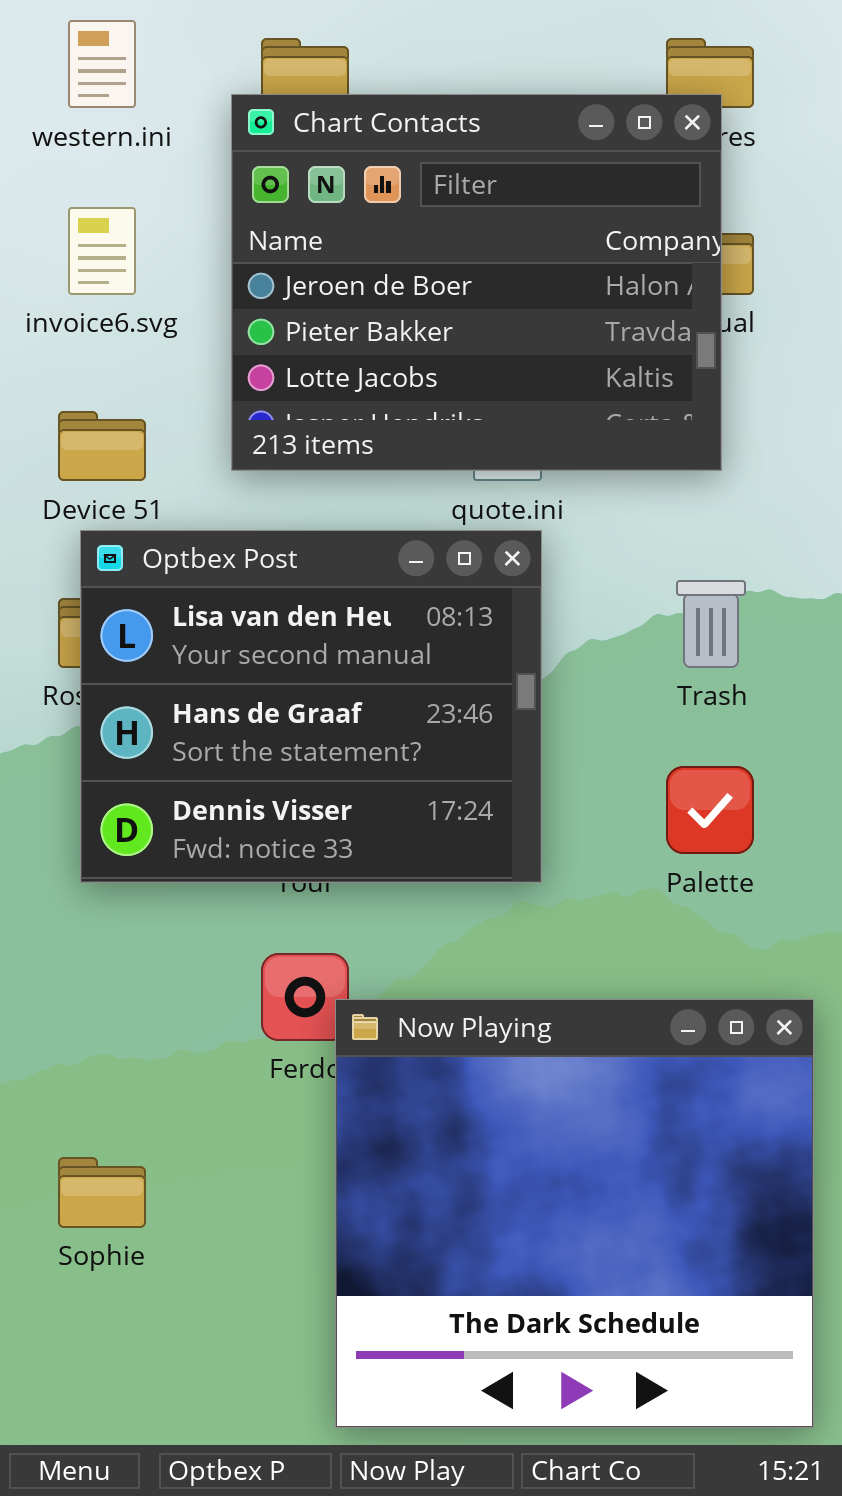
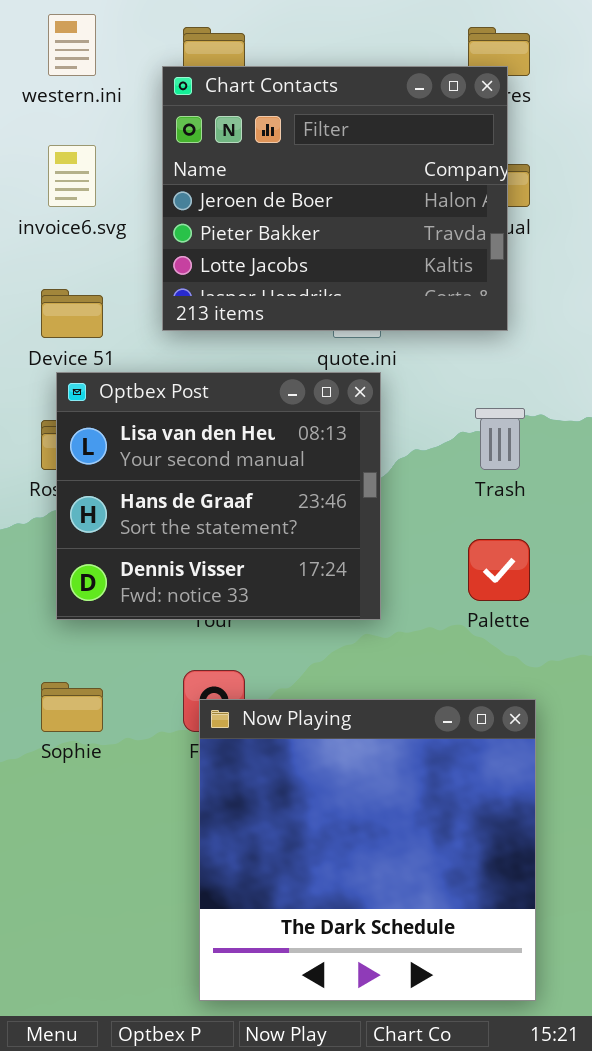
Now Playing: [335,999,814,1428] -> [199,699,536,1001], moved
Sophie: [58,1157,146,1228] -> [41,682,103,732], moved

